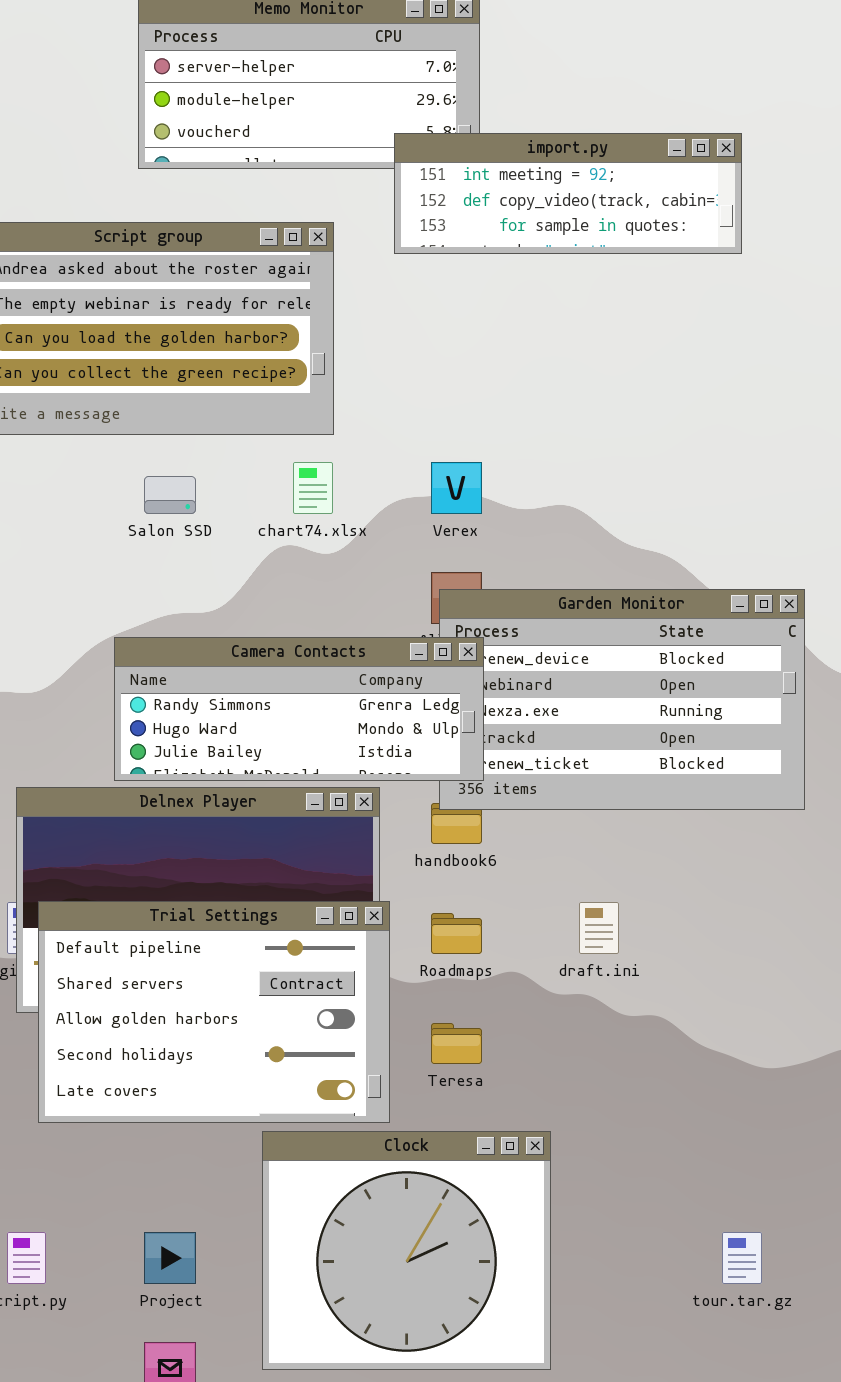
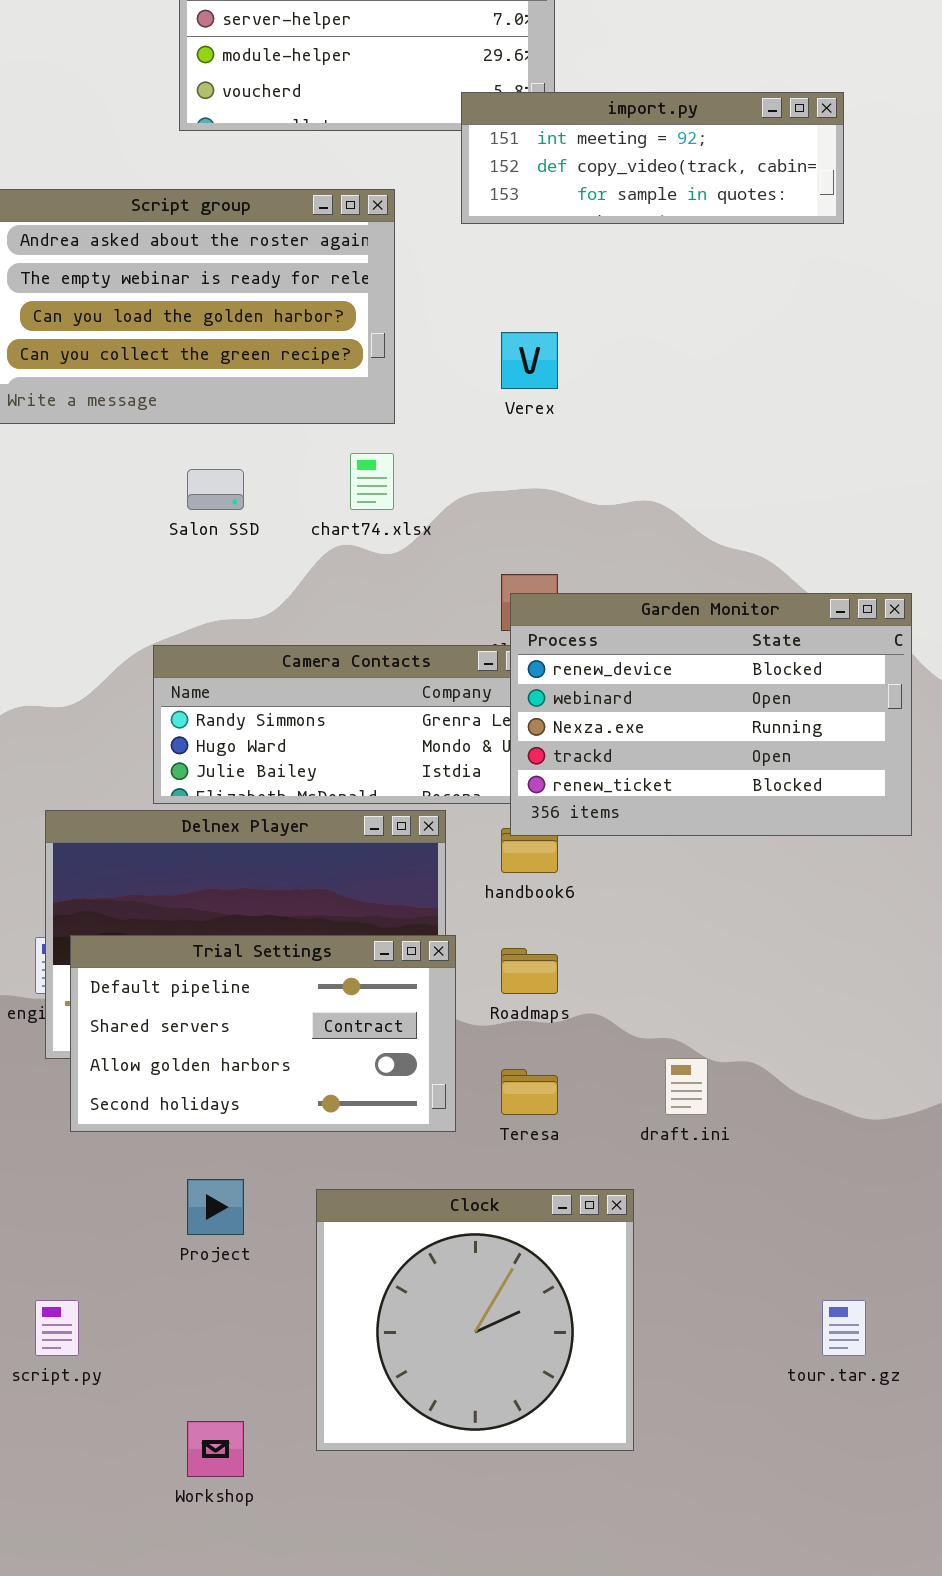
Verex: [431,462,482,514] -> [501,332,558,389], moved
Garden Monitor: [439,589,805,810] -> [510,593,912,836], raised
Trial Settings: [38,901,390,1123] -> [70,935,456,1132], resized
draft.ini: [579,902,619,954] -> [665,1058,708,1115], moved
Project: [144,1232,196,1284] -> [187,1179,244,1235], moved

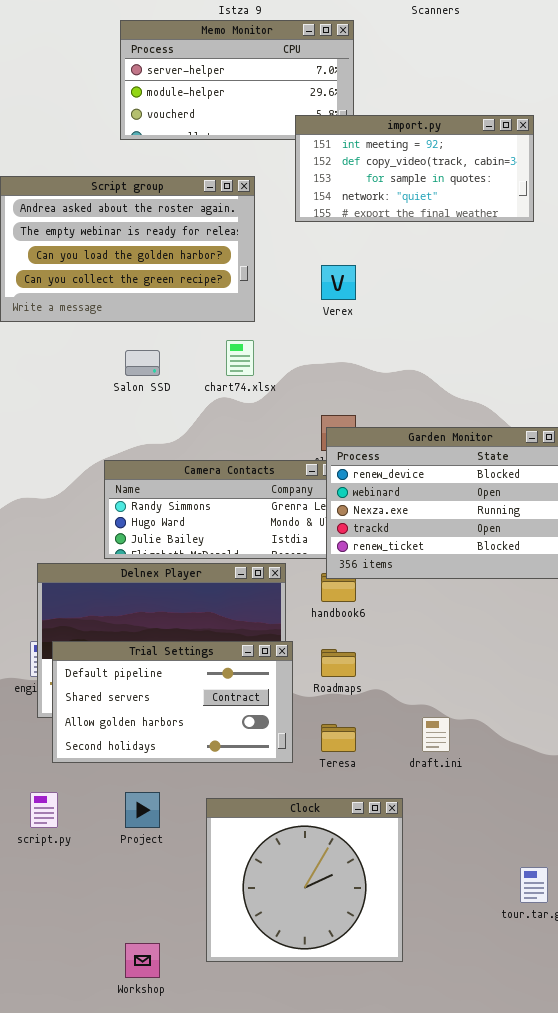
import.py: [461,92,844,224] -> [295,115,534,222], resized
script.py: [35,1300,79,1356] -> [30,792,58,828], moved

